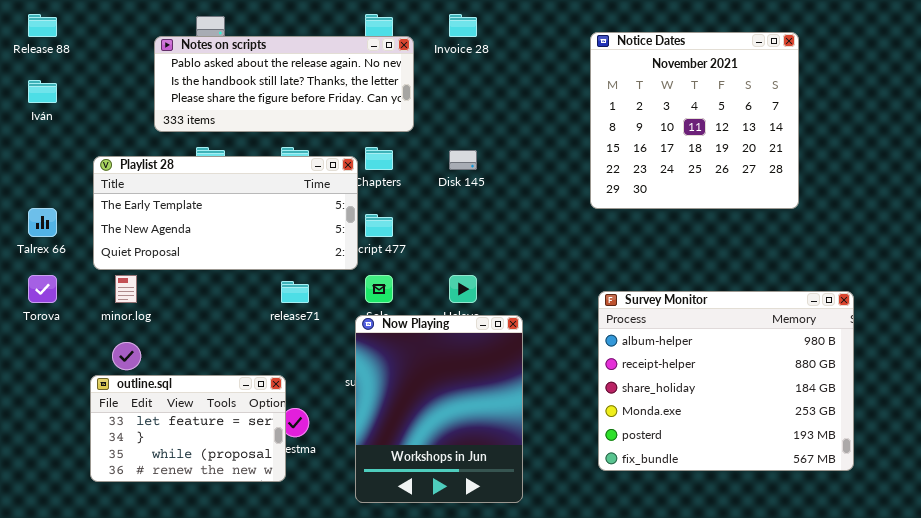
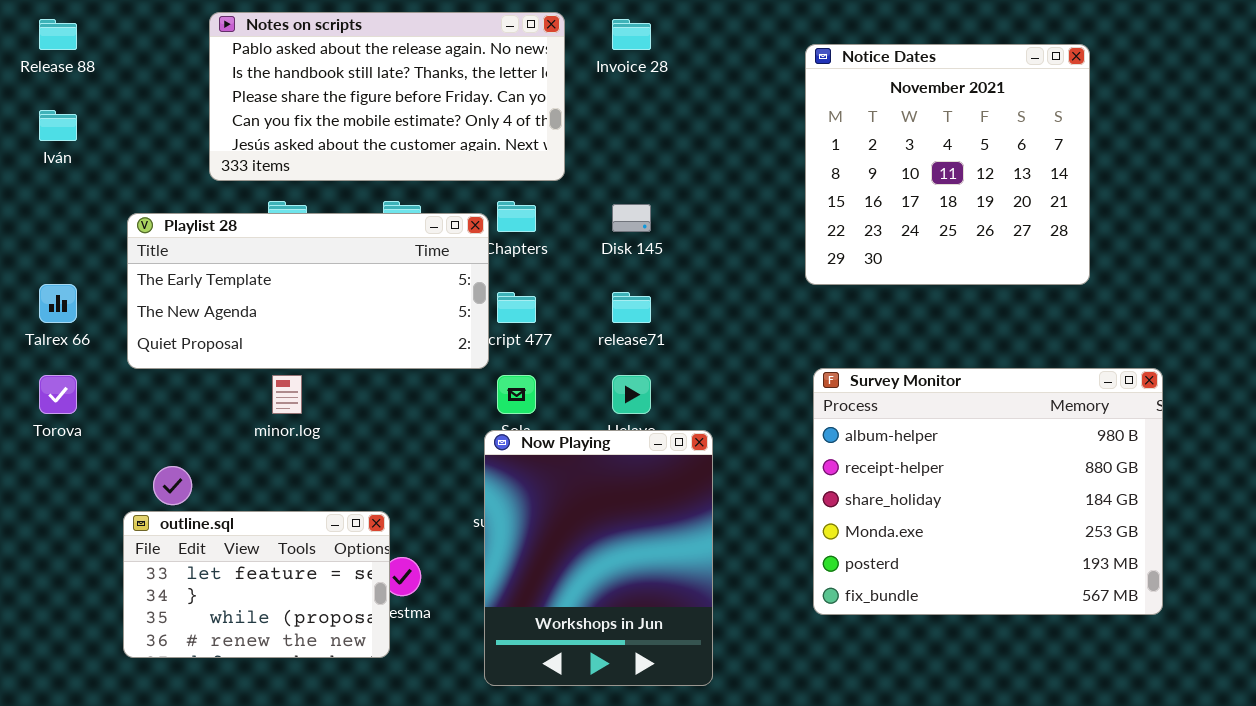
Notes on scripts: [154,36,414,132] -> [209,12,565,181], resized
minor.log: [115,275,137,303] -> [272,375,302,414], moved
release71: [281,281,309,303] -> [612,292,651,323], moved
Survey Monitor: [598,291,854,471] -> [813,368,1163,615], moved

